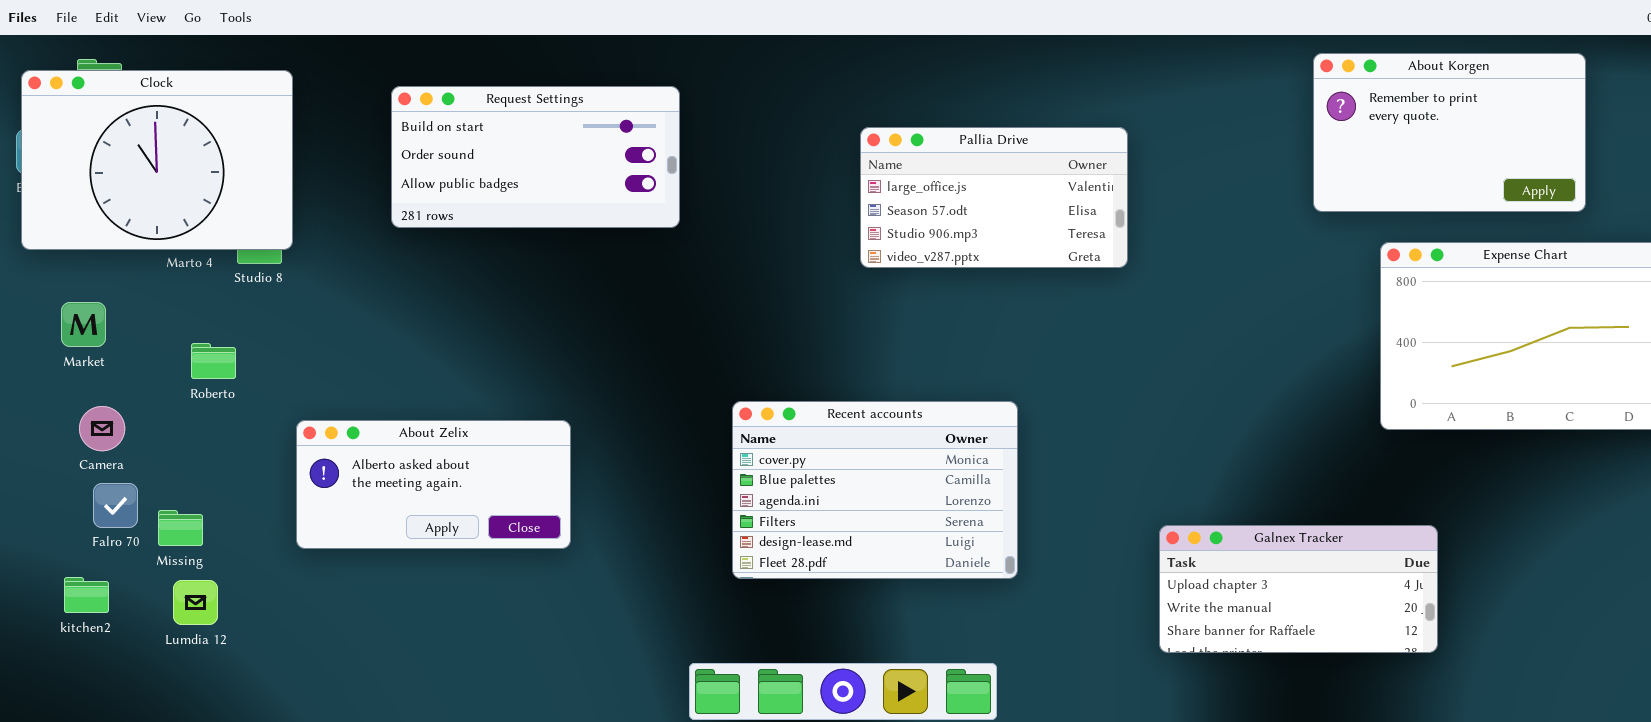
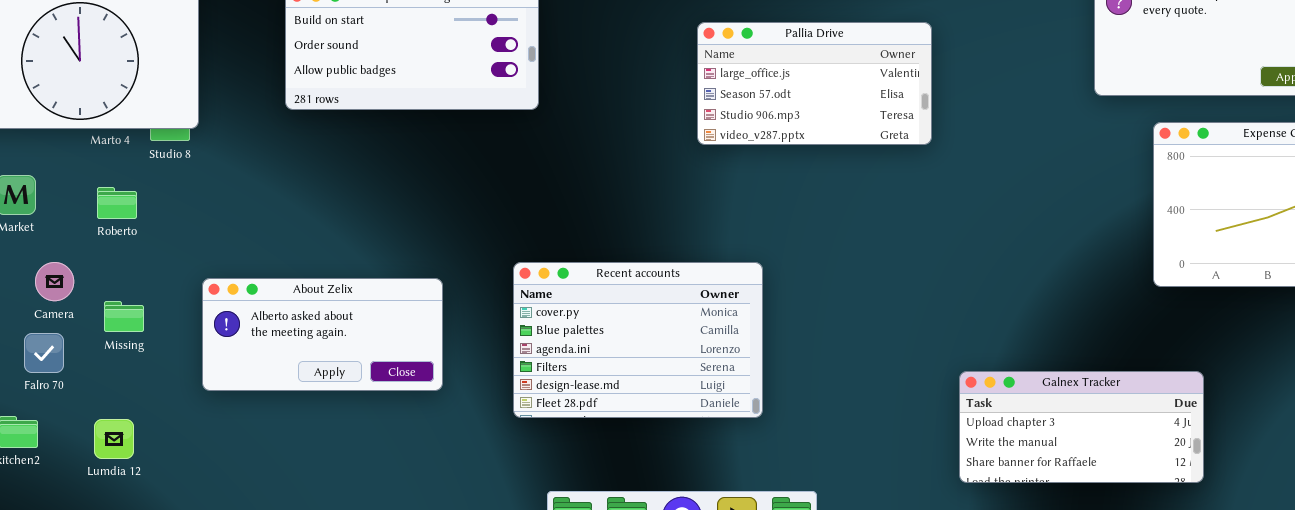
Roberto: [191,343,236,379] -> [97,187,137,219], moved
Recent accounts: [732,401,1018,579] -> [513,262,763,418], moved
Camera: [79,406,125,451] -> [35,262,74,301], moved
Missing: [158,510,203,546] -> [104,301,144,332], moved

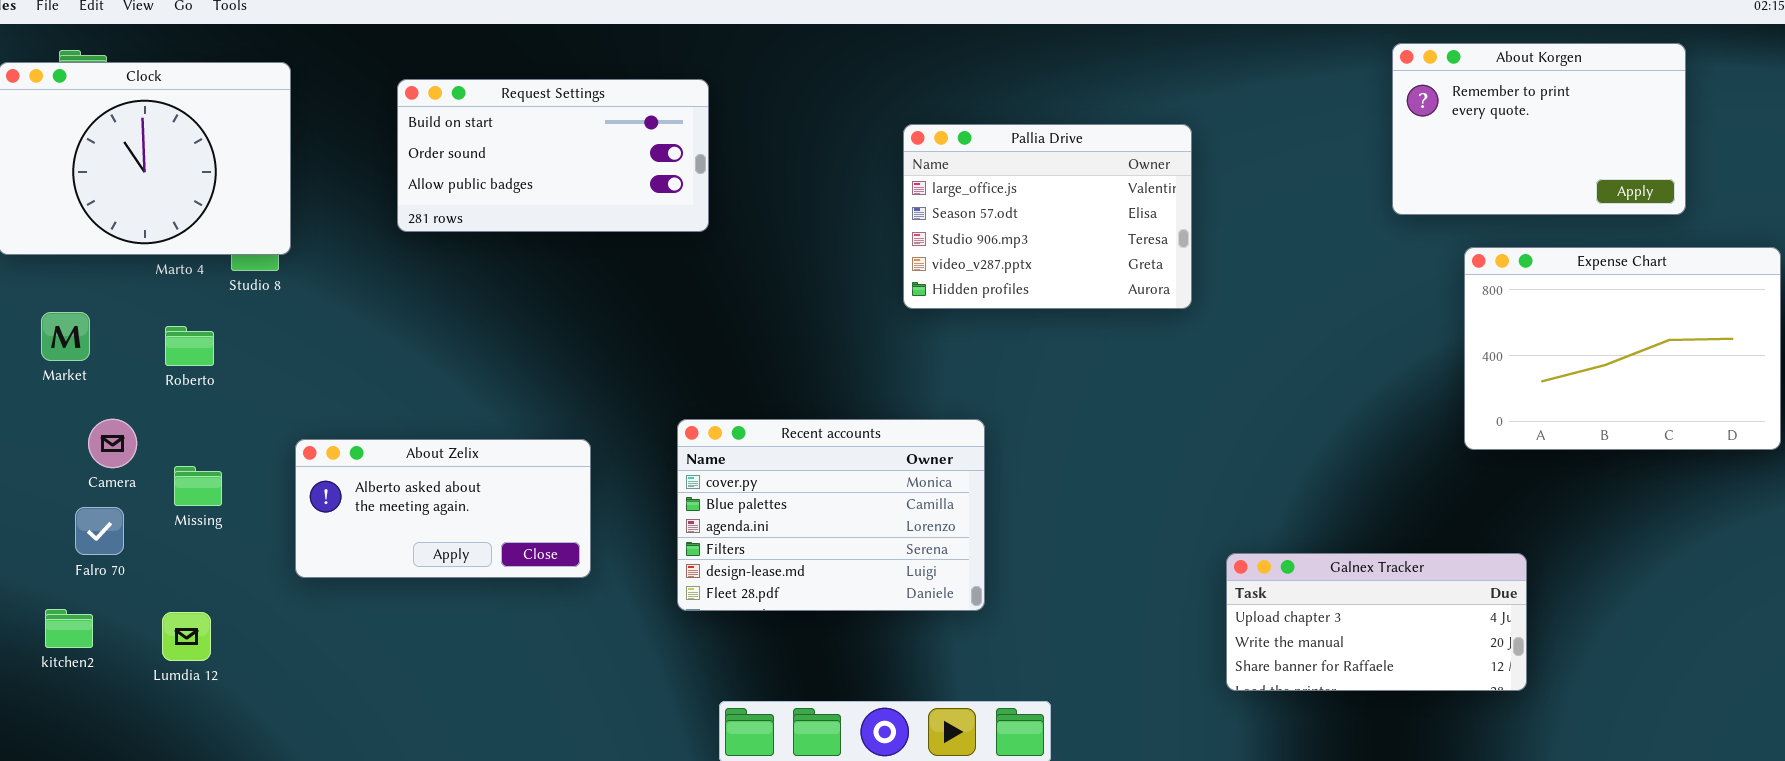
Pallia Drive: [697,22,932,145] -> [903,124,1192,309], resized

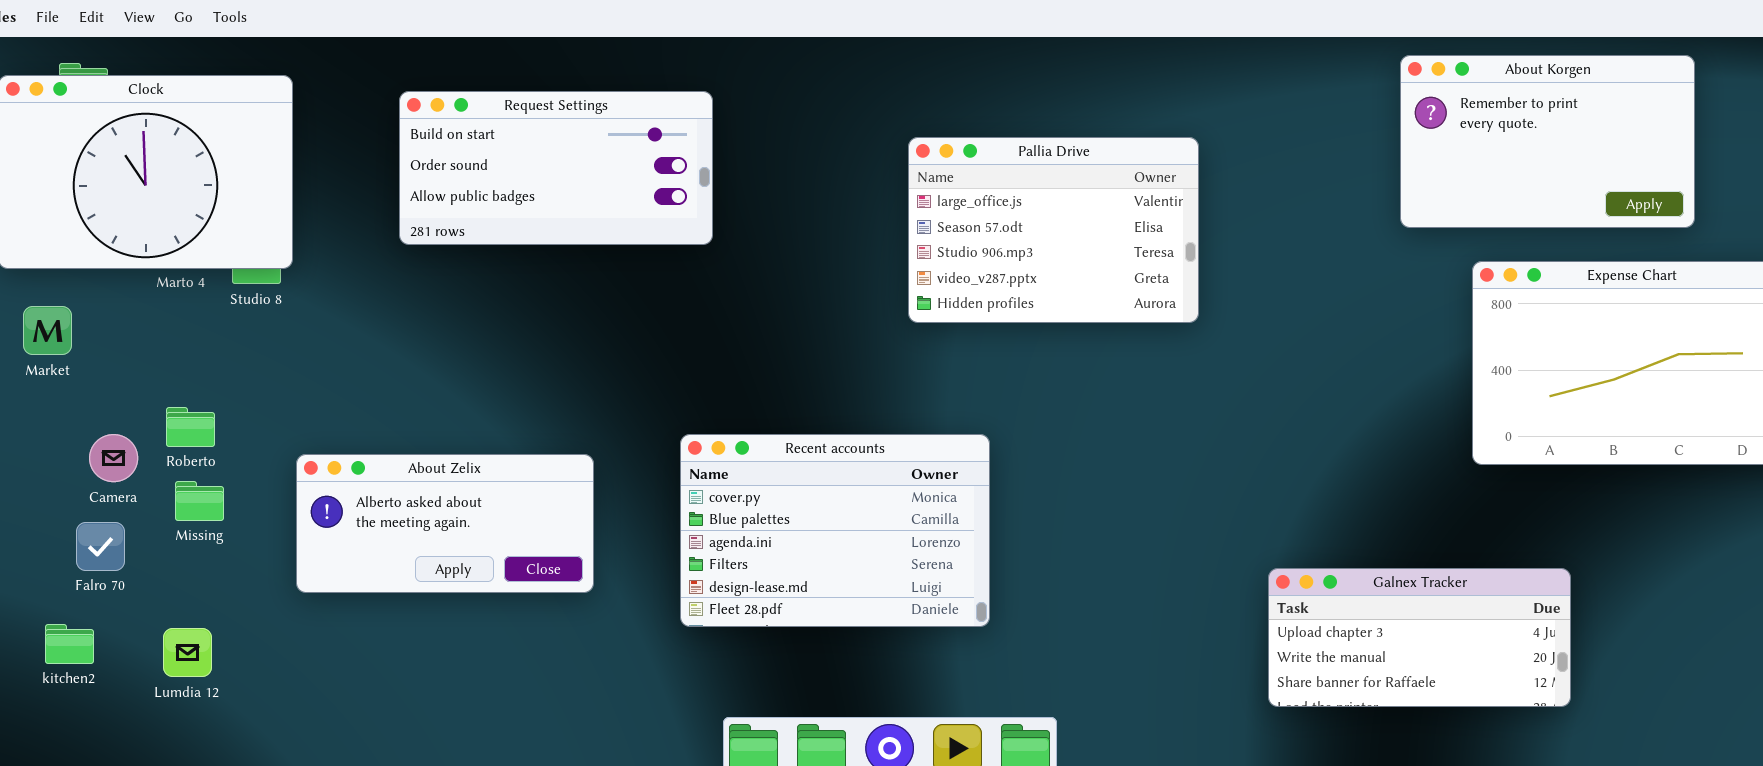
Market: [41,312,90,361] -> [23,306,72,355], moved
Roberto: [165,326,214,366] -> [166,407,215,447], moved
Galnex Tracker: [1226,553,1527,691] -> [1268,568,1571,707], moved

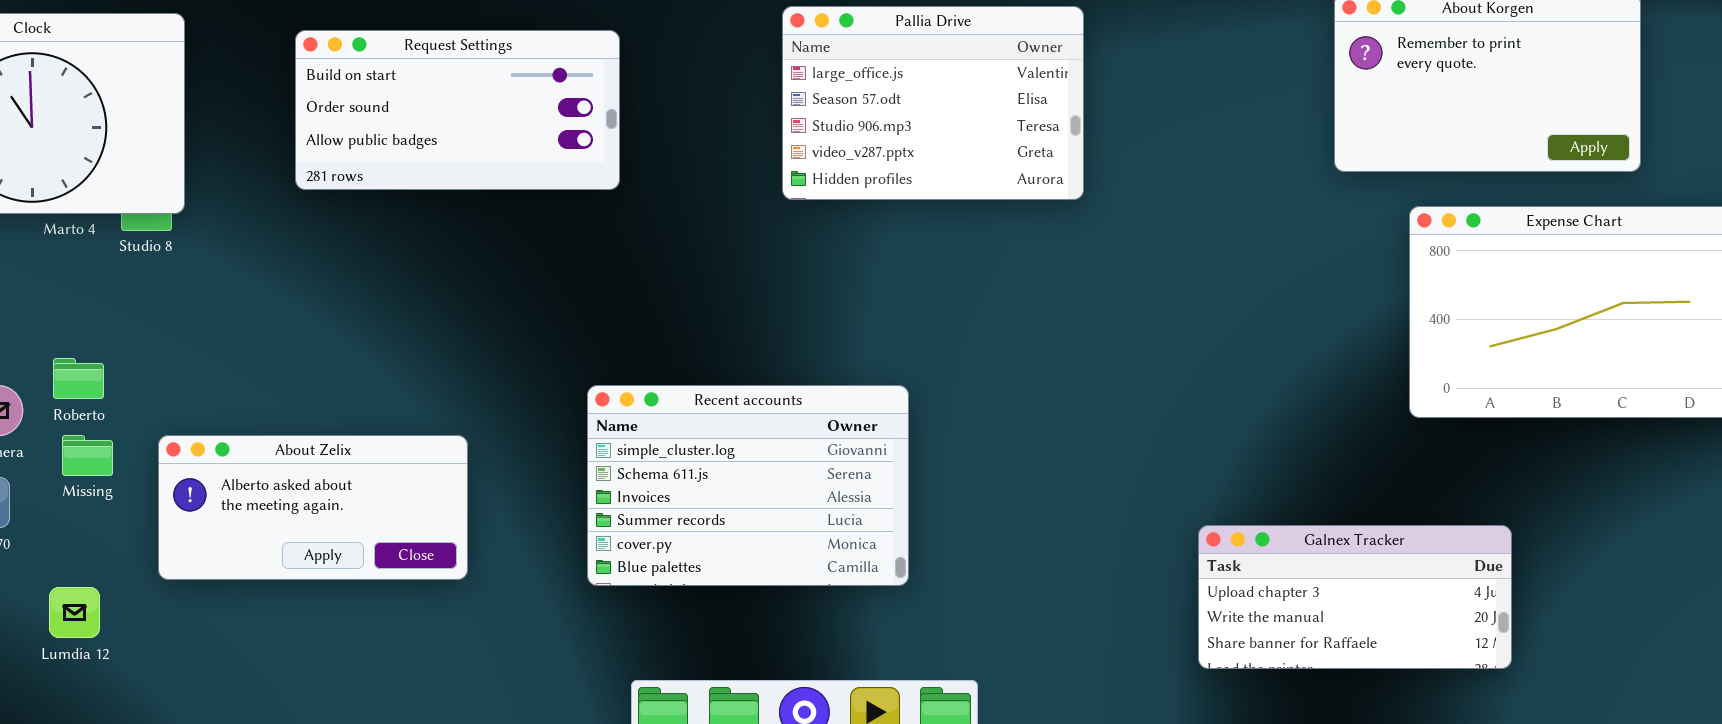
Pallia Drive: [908,137,1199,323] -> [782,6,1084,200], moved
Recent accounts: [680,434,990,627] -> [587,385,909,586], scrolled up 4 rows
About Zelix: [296,454,594,593] -> [158,435,468,580], moved

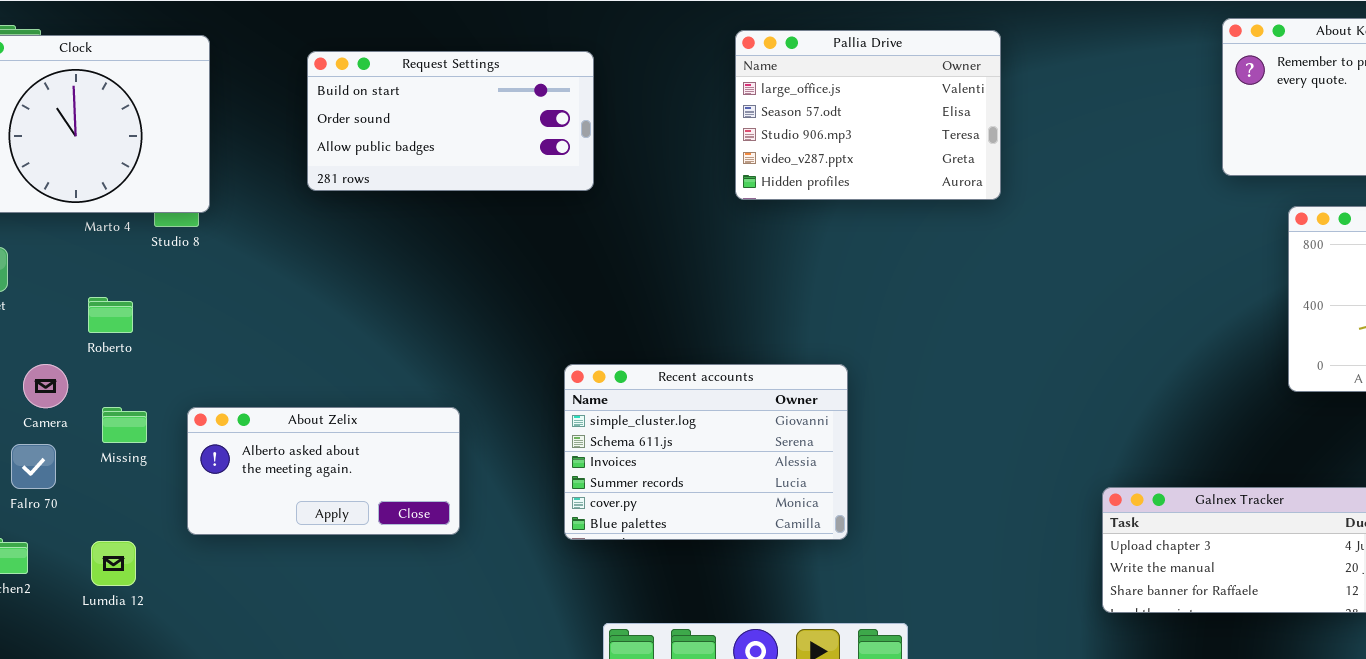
Roberto: [53,358,104,399] -> [88,297,133,333], moved

